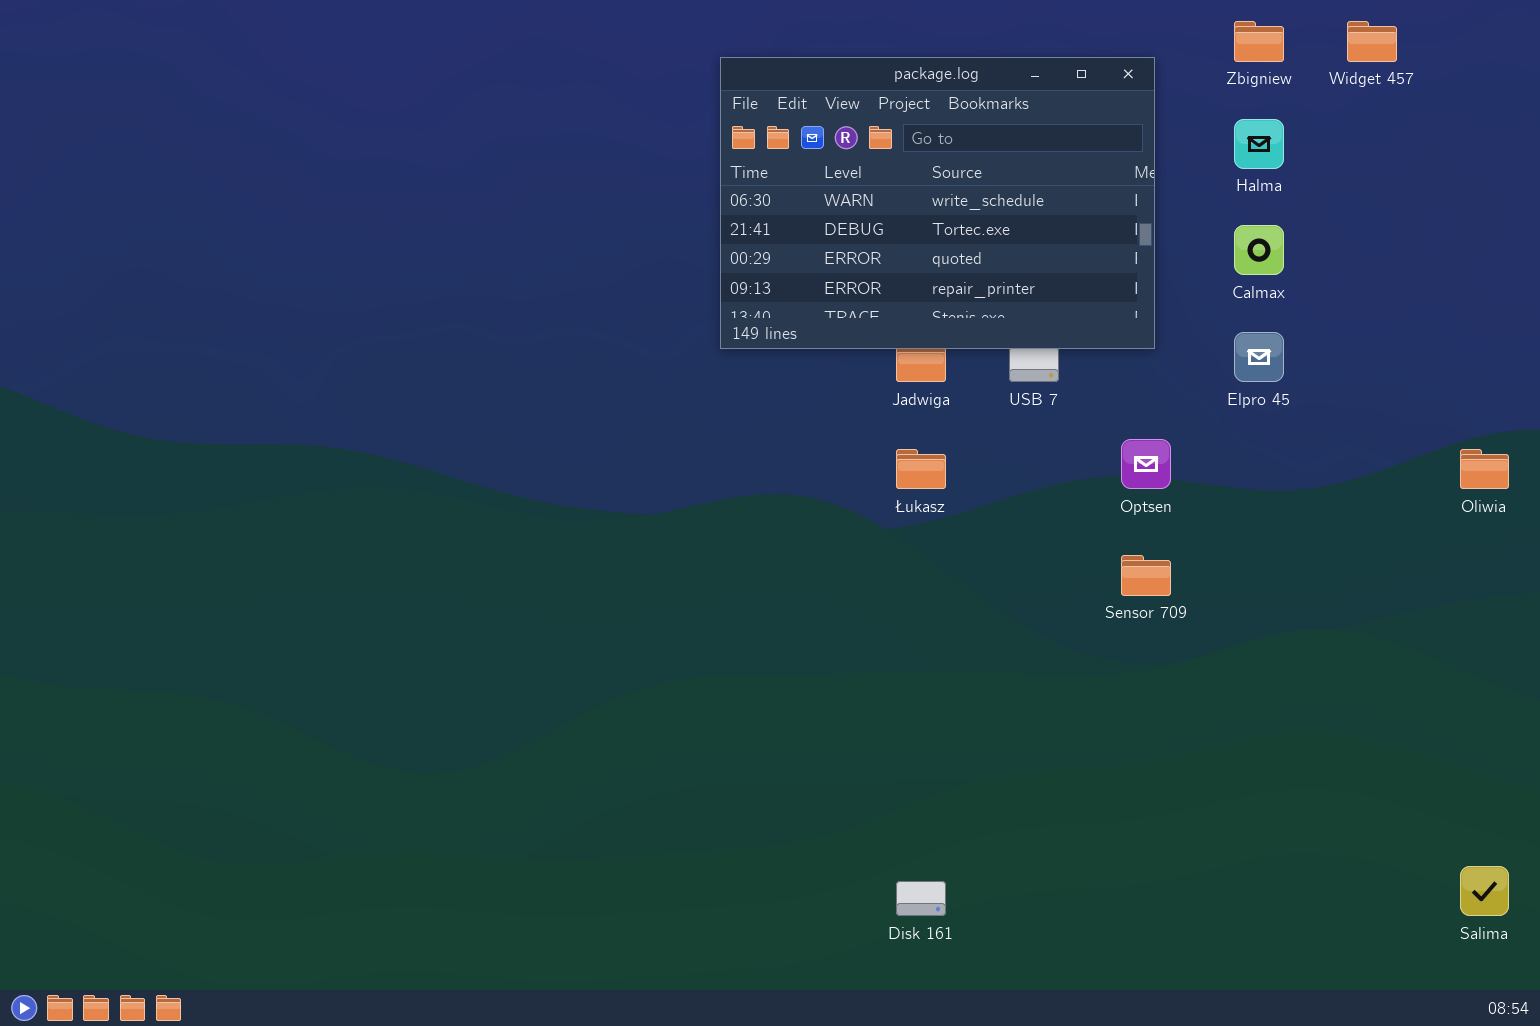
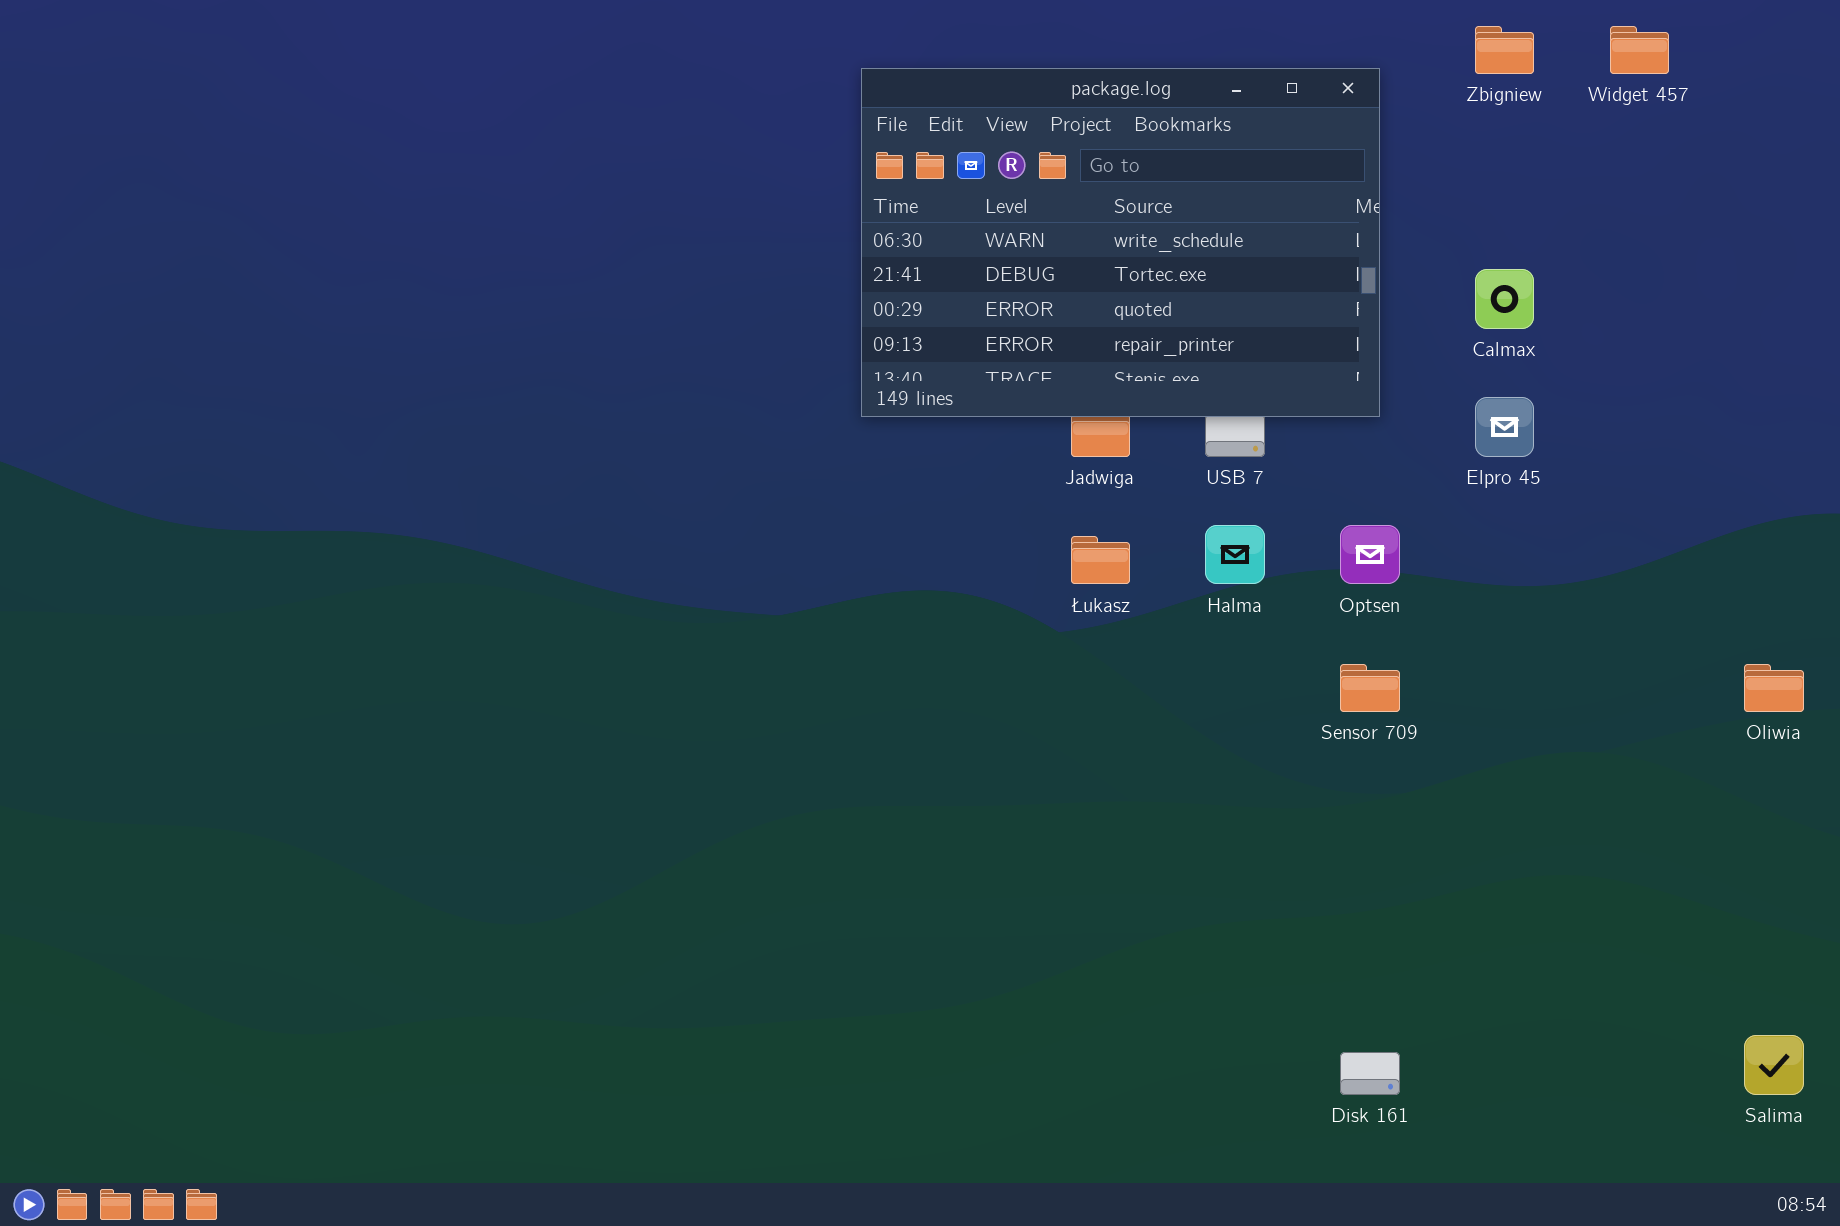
Halma: [1234,119,1284,169] -> [1205,525,1265,584], moved
Oliwia: [1460,449,1509,489] -> [1744,664,1804,712], moved
Disk 161: [896,881,946,916] -> [1340,1052,1400,1095], moved

